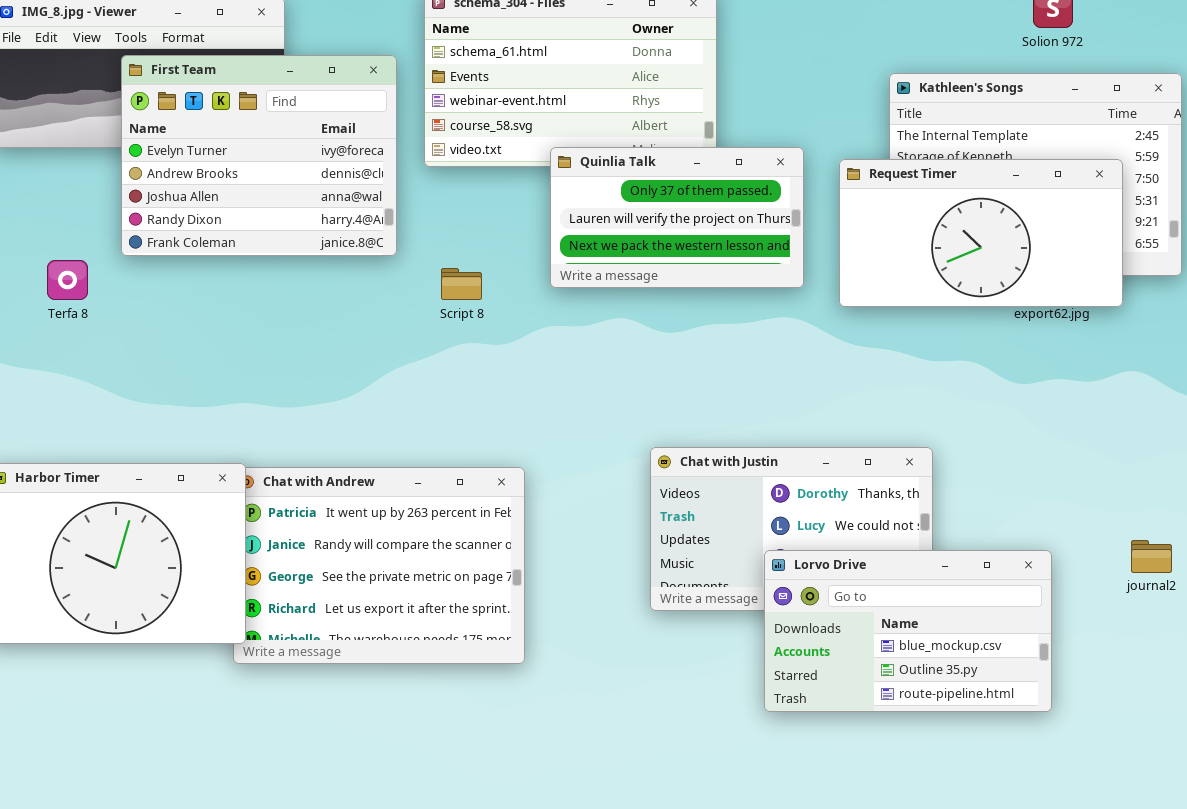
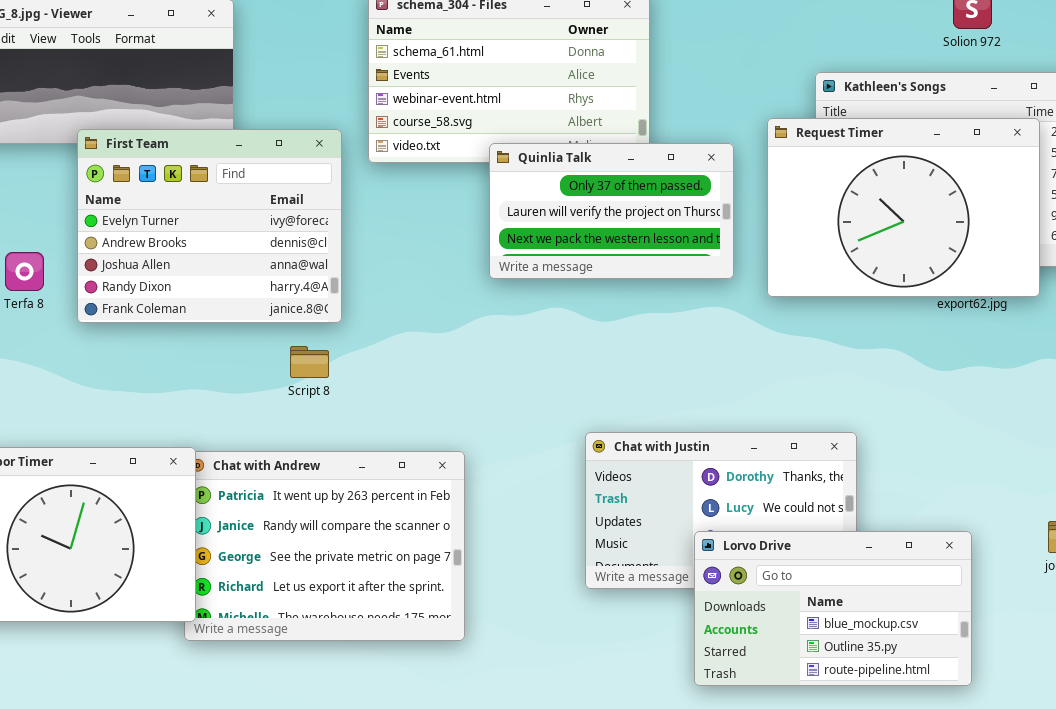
First Team: [121,55,397,256] -> [77,129,342,323], moved
Request Timer: [839,159,1123,307] -> [767,118,1040,297], resized
Script 8: [441,268,482,300] -> [290,346,329,378], moved

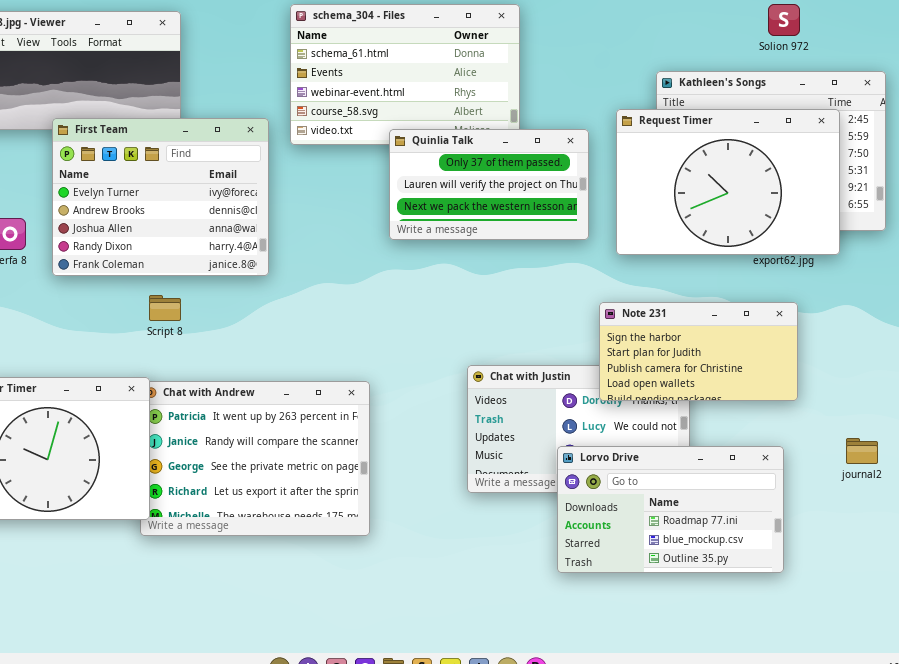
Script 8: [290,346,329,378] -> [149,295,181,321], moved
Note 231: none -> [599,302,798,401], opened
Lorvo Drive: [694,531,972,686] -> [557,446,784,573], scrolled up 1 row

